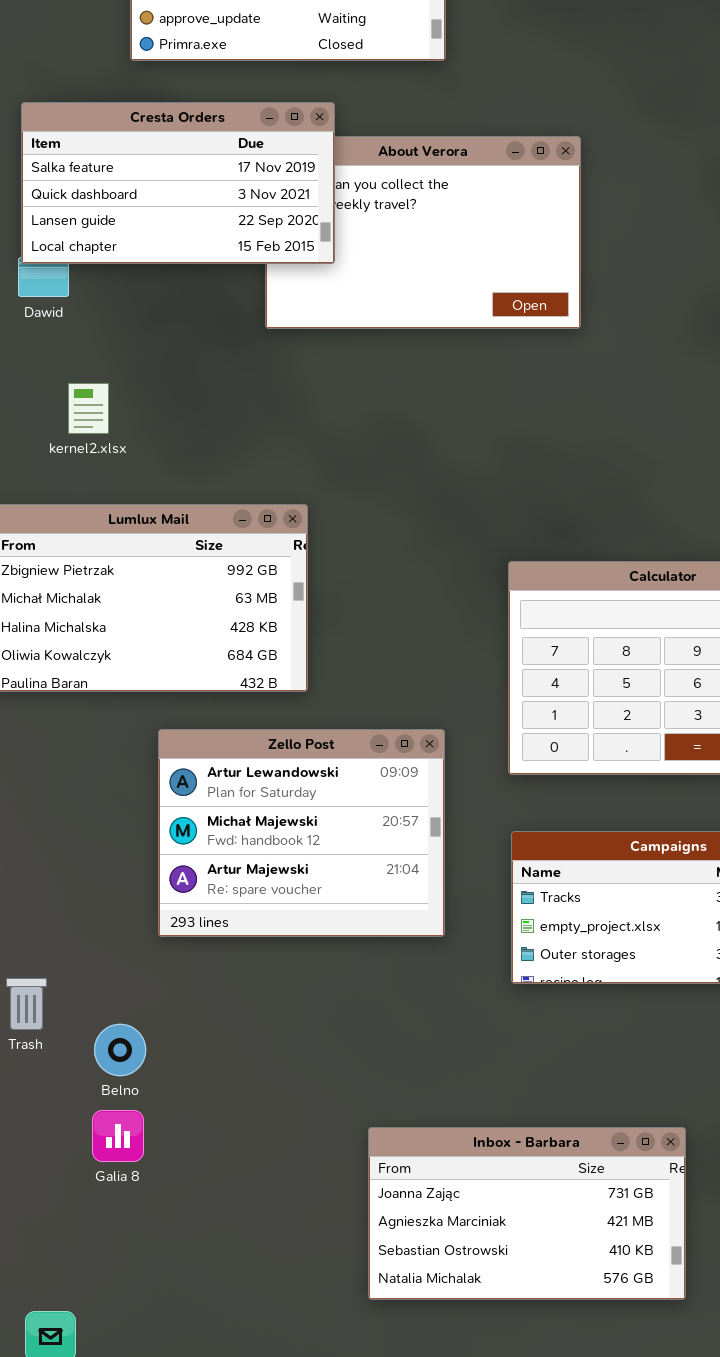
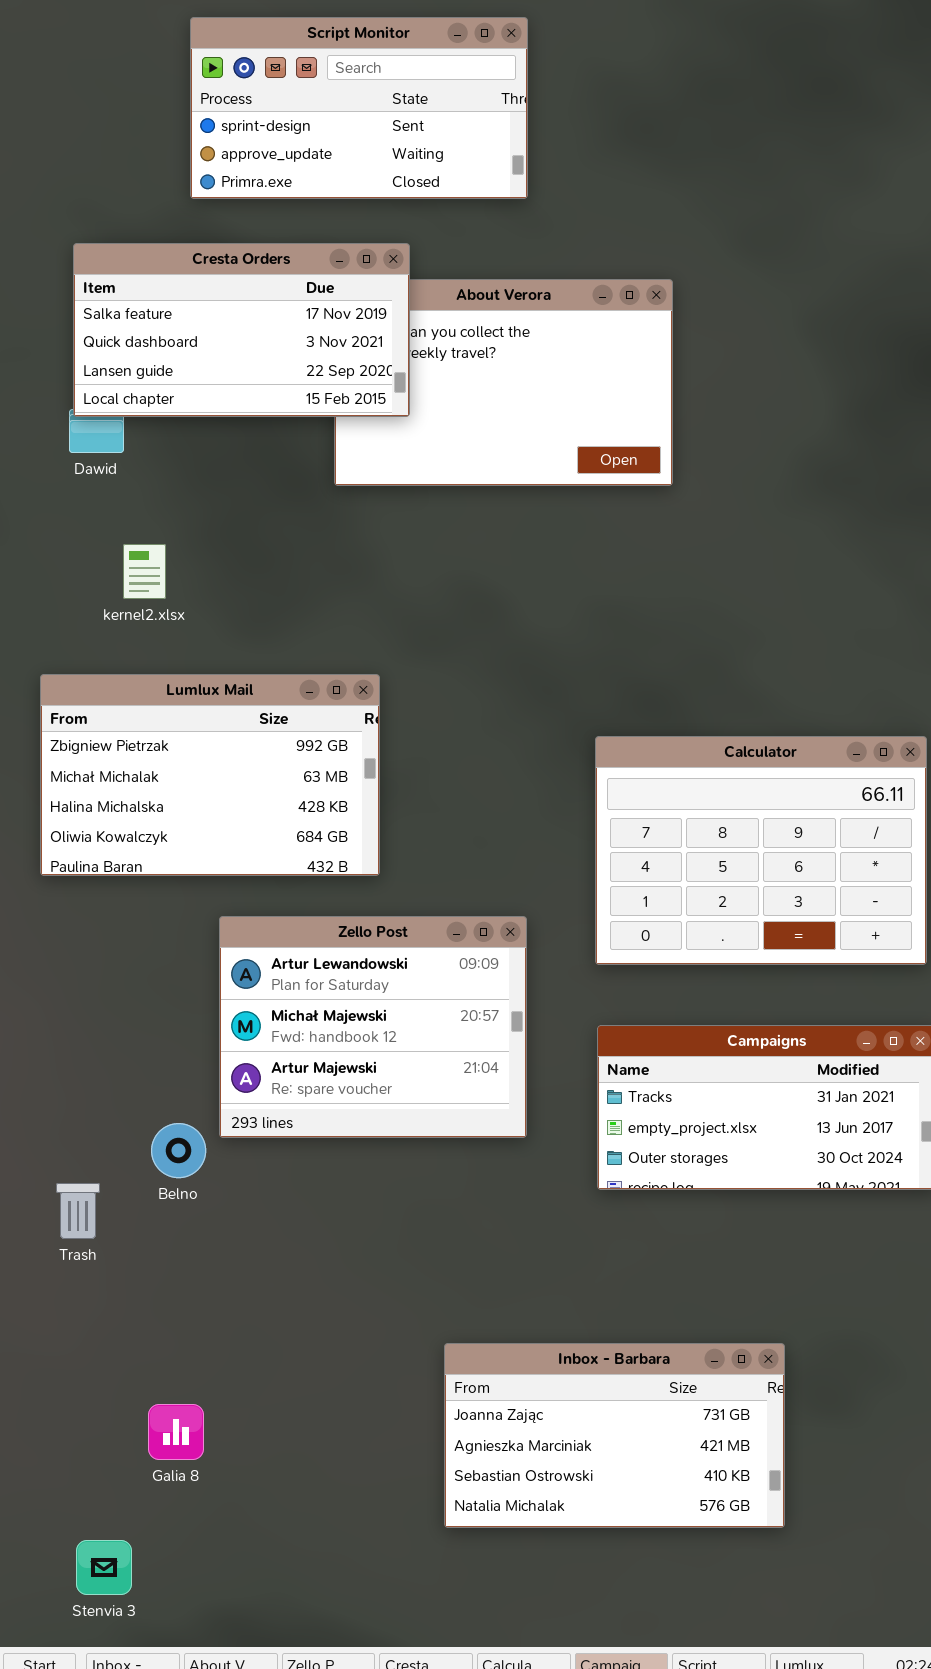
Belno: [94,1024,146,1076] -> [151,1123,206,1178], moved
Galia 8: [92,1110,144,1162] -> [148,1404,204,1460], moved

